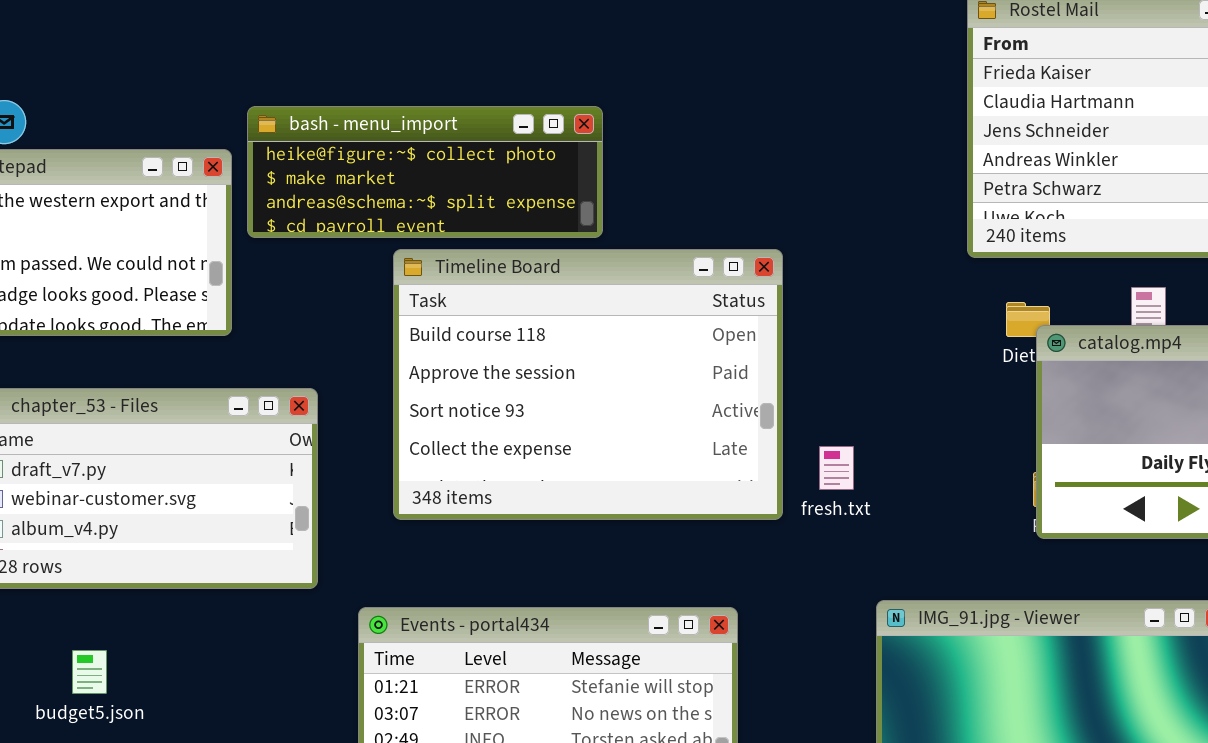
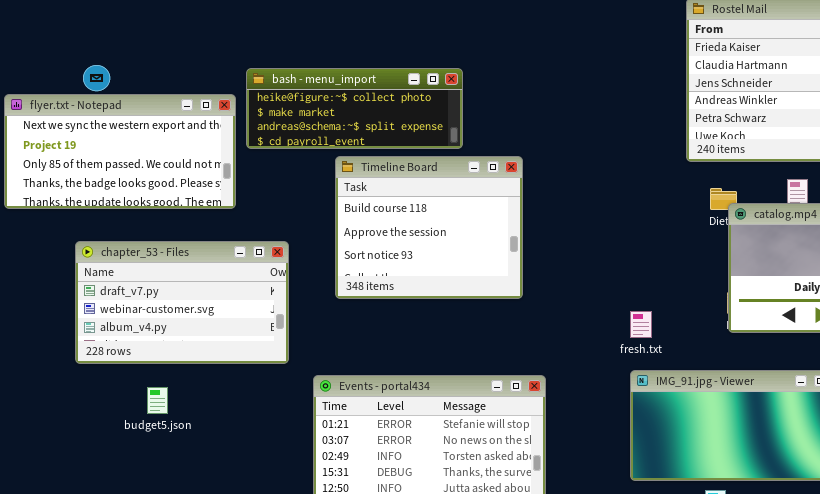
Timeline Board: [393,249,783,520] -> [335,156,523,299], resized
fresh.txt: [819,446,854,490] -> [630,311,652,338], moved
budget5.json: [72,650,107,694] -> [147,387,168,414], moved

